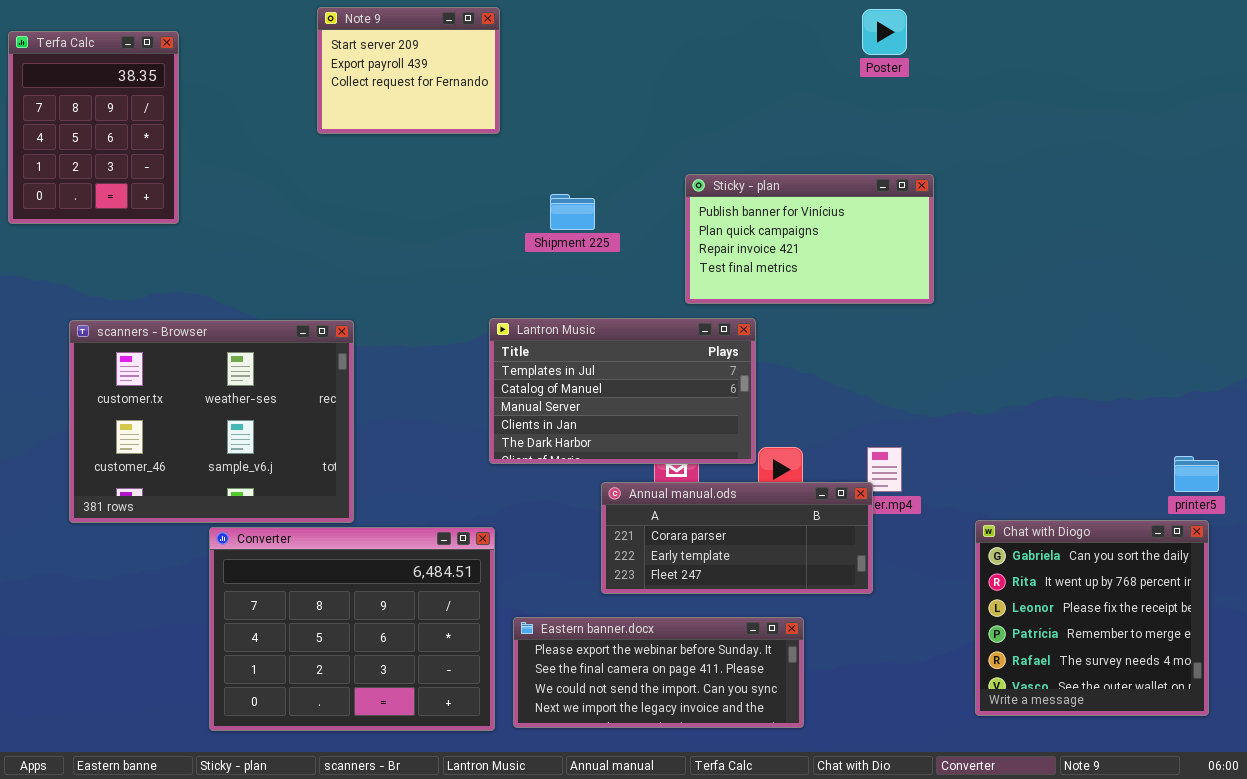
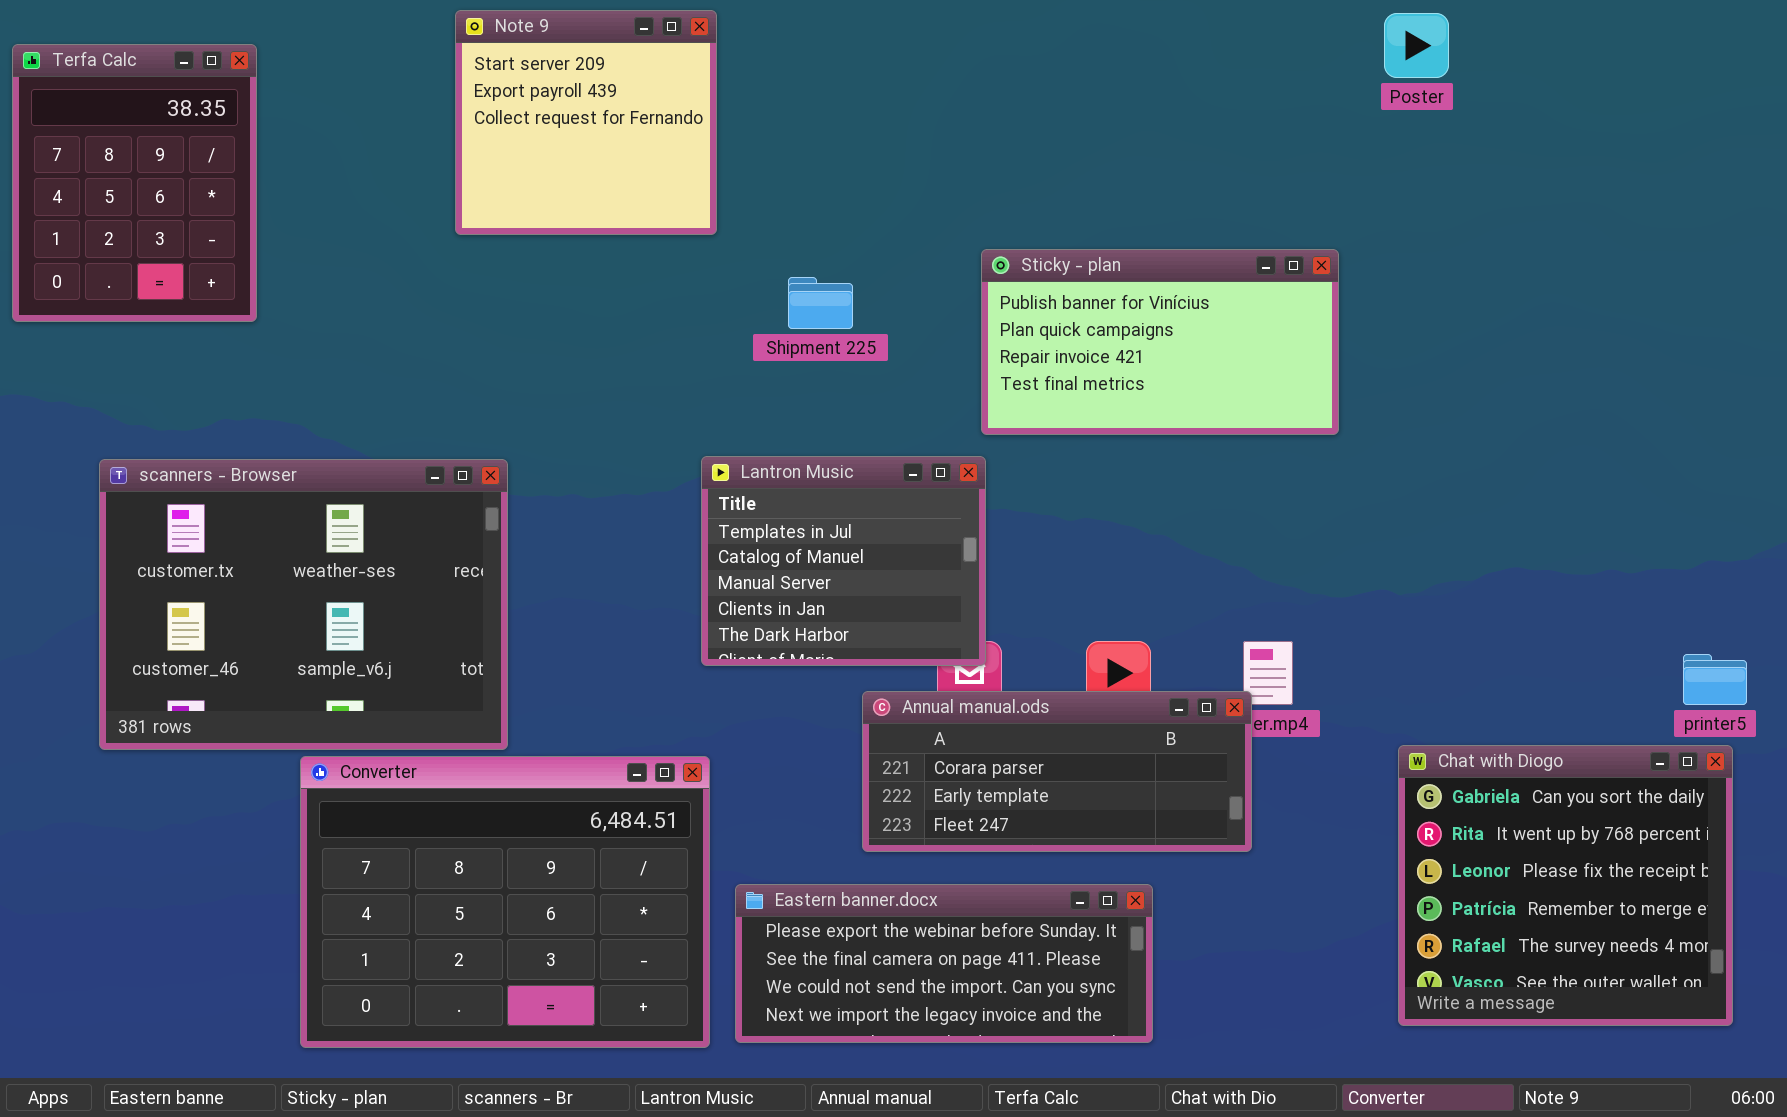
Note 9: [317,7,500,134] -> [455,10,717,235], resized
Poster: [862,9,907,55] -> [1384,13,1449,78], moved
Lantron Music: [489,318,756,464] -> [701,456,986,666], resized

